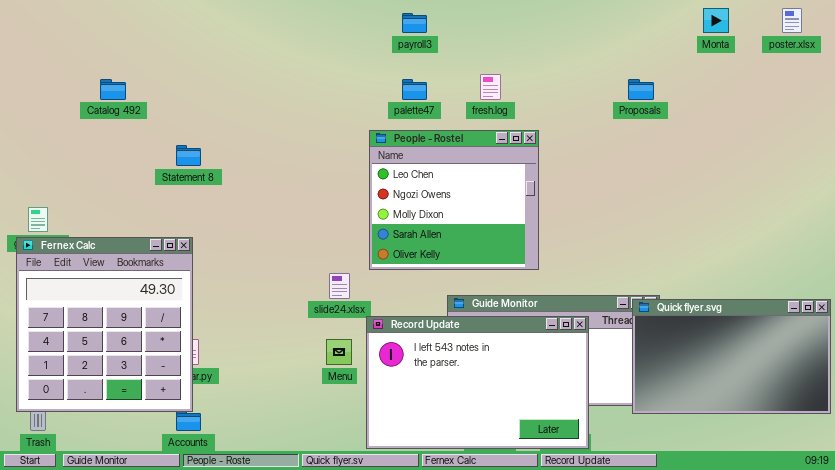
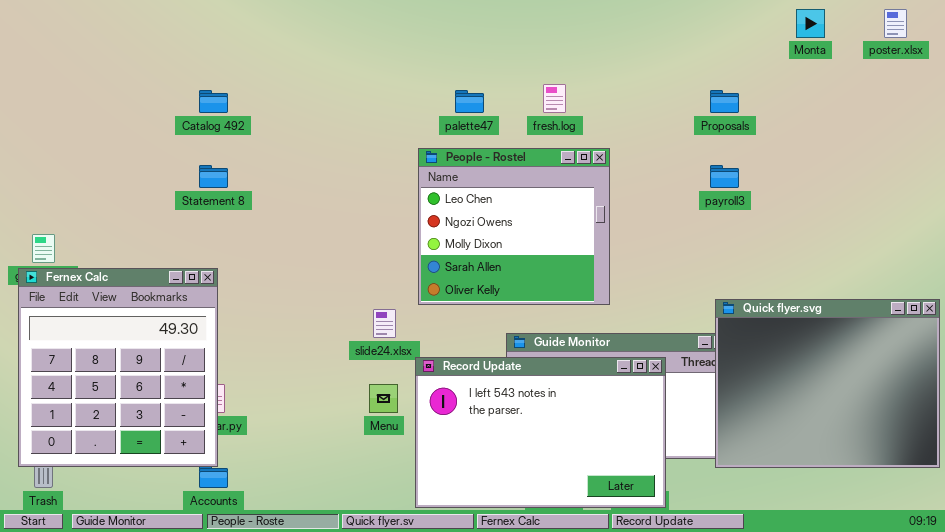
payroll3: [402,13,427,33] -> [710,165,739,188], moved
Catalog 492: [100,79,126,100] -> [199,90,228,113], moved
Quick flyer.svg: [632,299,831,414] -> [715,299,940,468], resized

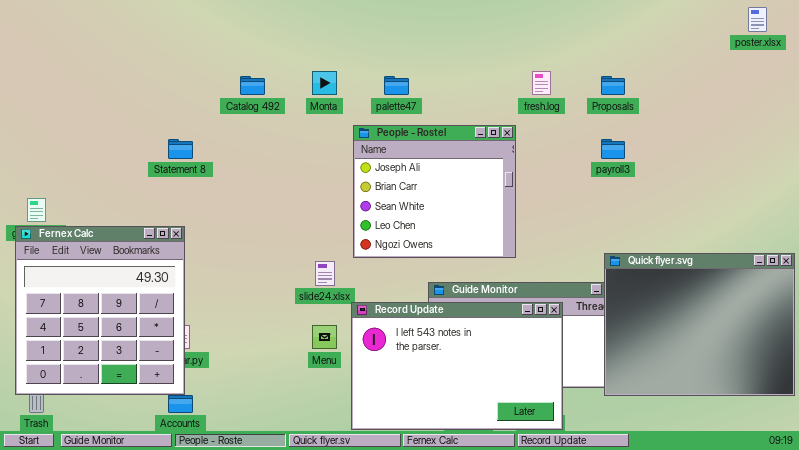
Monta: [796,9,825,38] -> [312,71,337,95], moved
fresh.log: [543,84,566,113] -> [532,71,551,95], moved
Catalog 492: [199,90,228,113] -> [240,76,265,95], moved
People - Rostel: [418,148,610,305] -> [353,125,516,258], scrolled up 3 rows

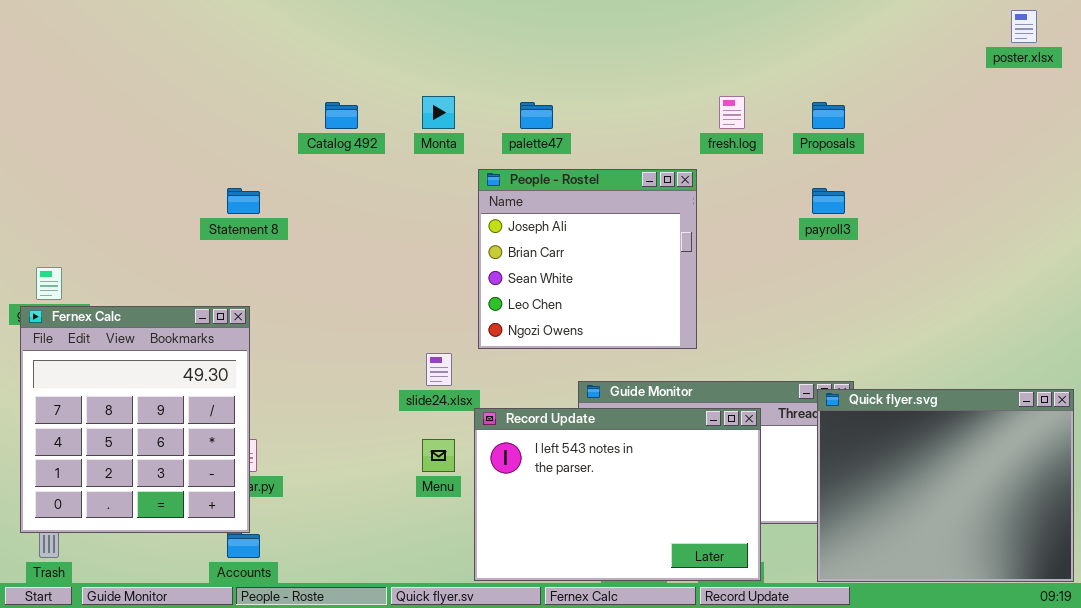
Quick flyer.svg: [604,253,795,396] -> [817,389,1074,582], moved

